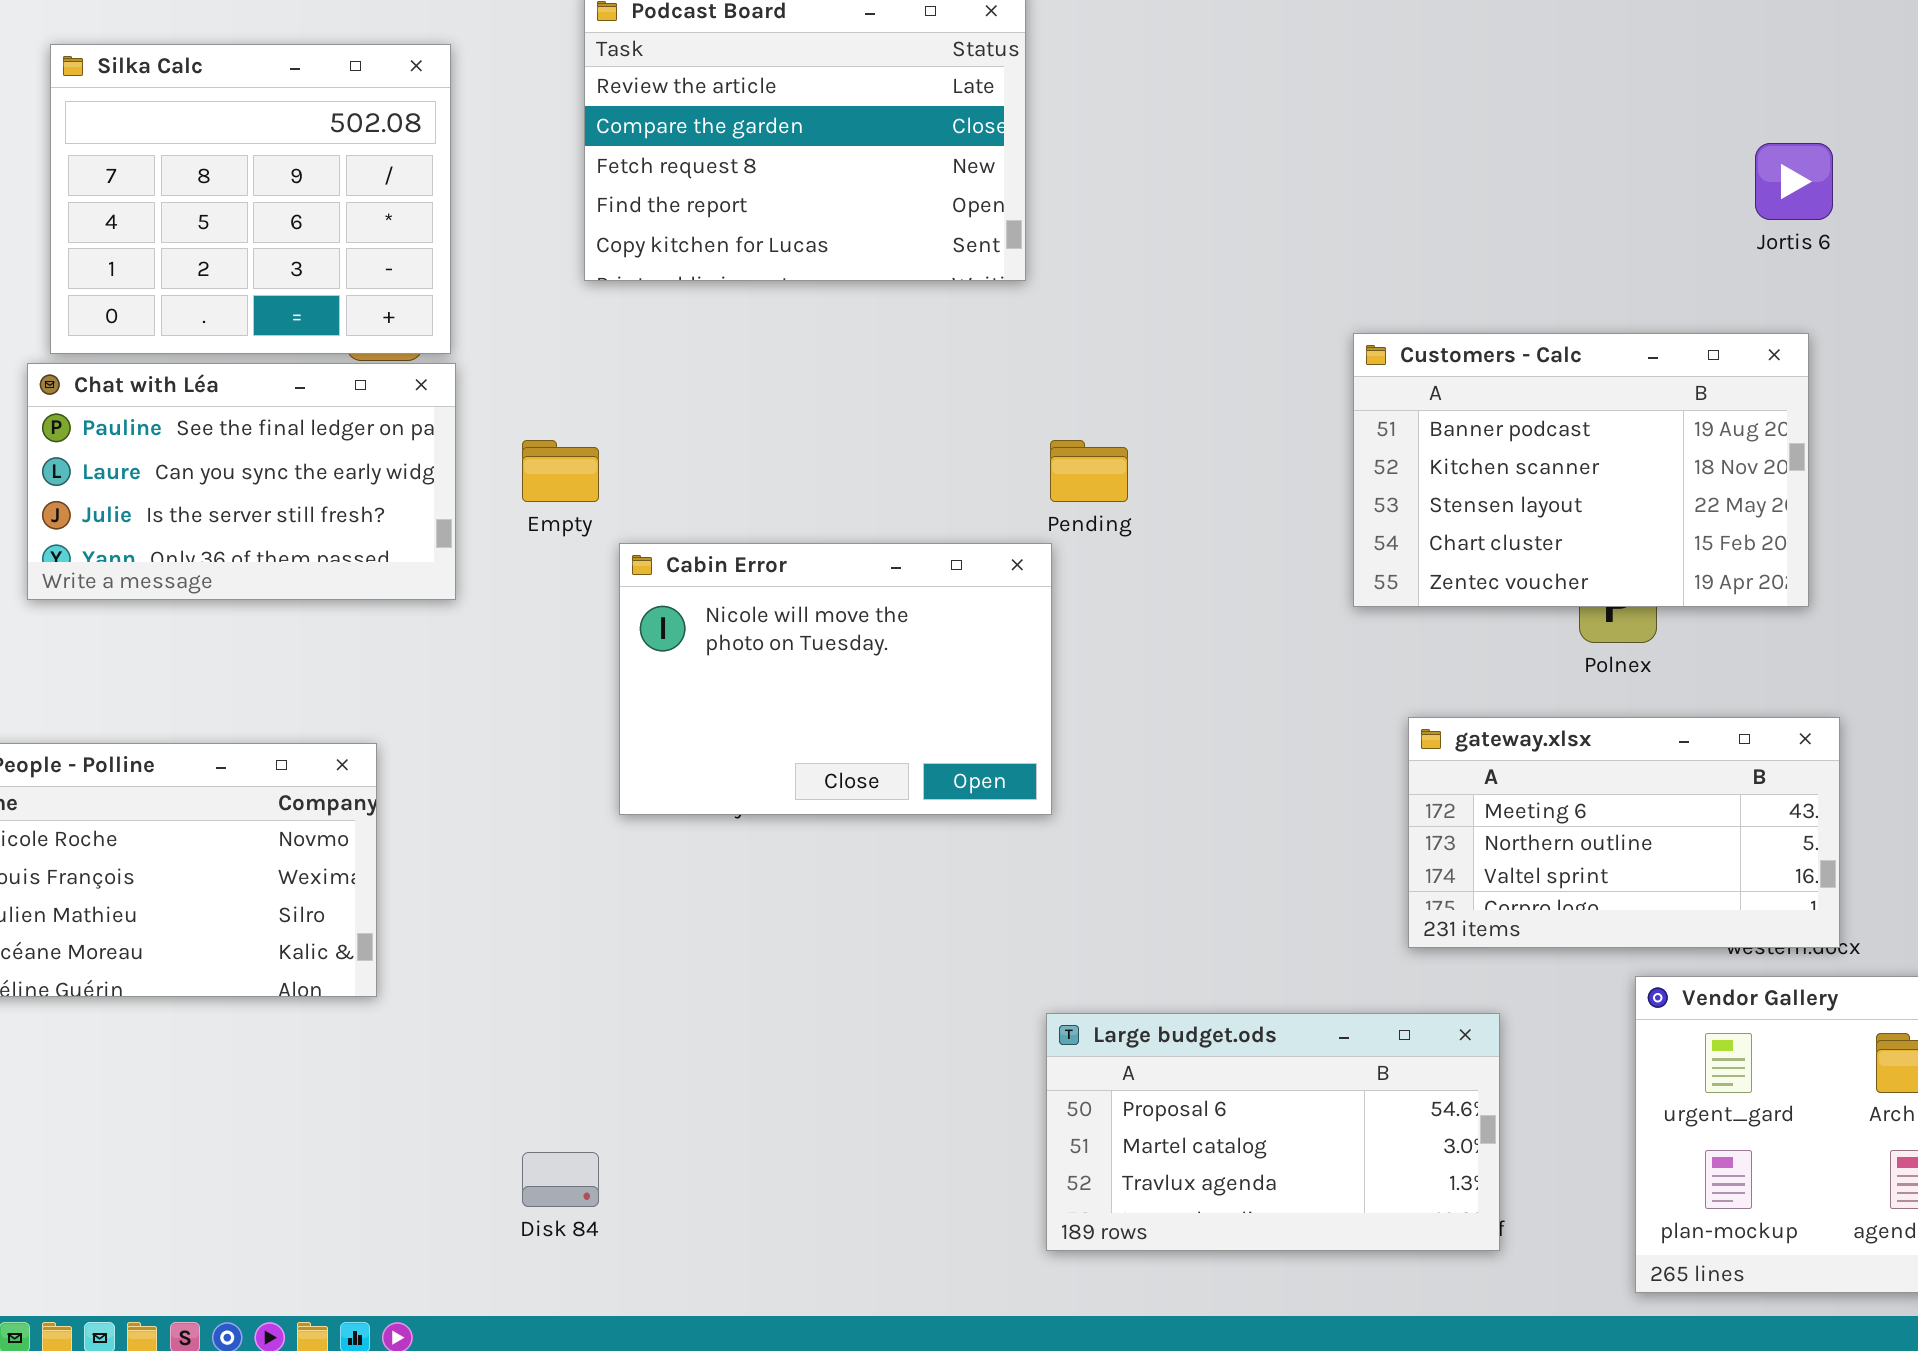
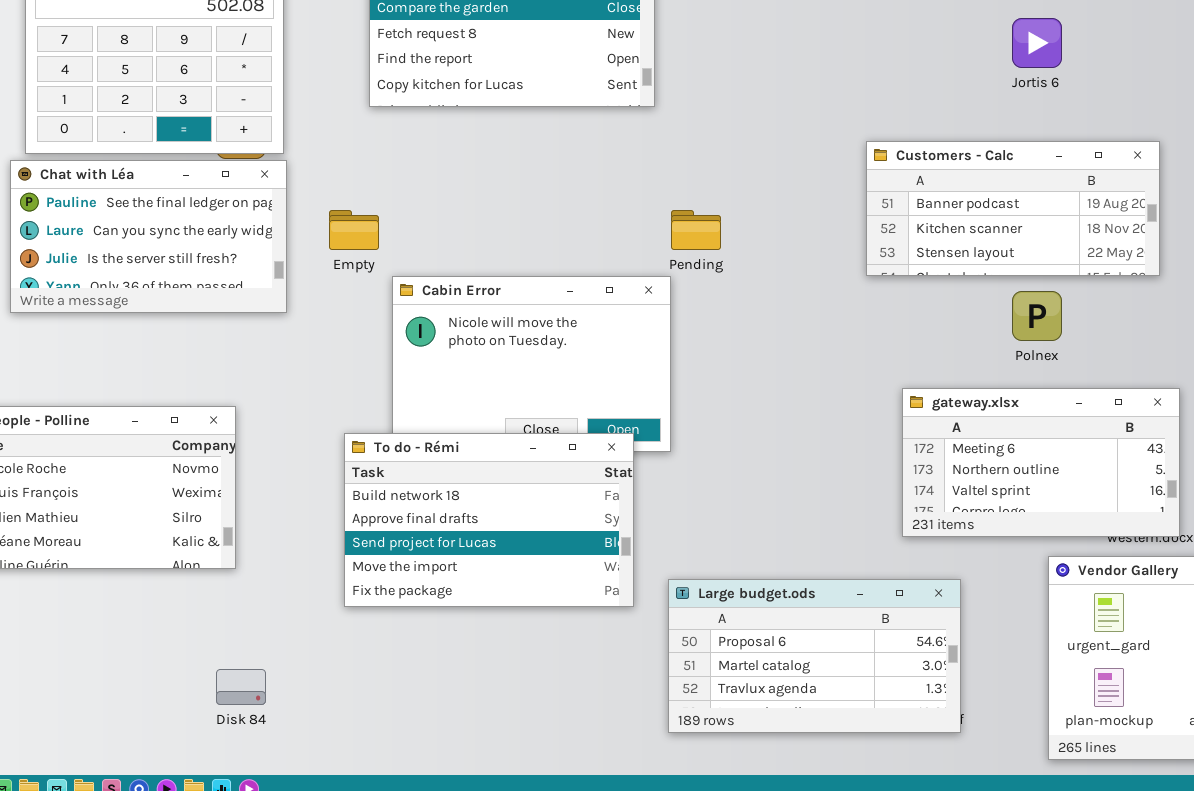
Jortis 6: [1755,143,1833,220] -> [1012,18,1062,68], moved
Customers - Calc: [1353,333,1809,607] -> [866,141,1160,276], resized
To do - Rémi: none -> [344,433,634,607], opened
Disk 84: [522,1152,599,1207] -> [216,669,266,705], moved

